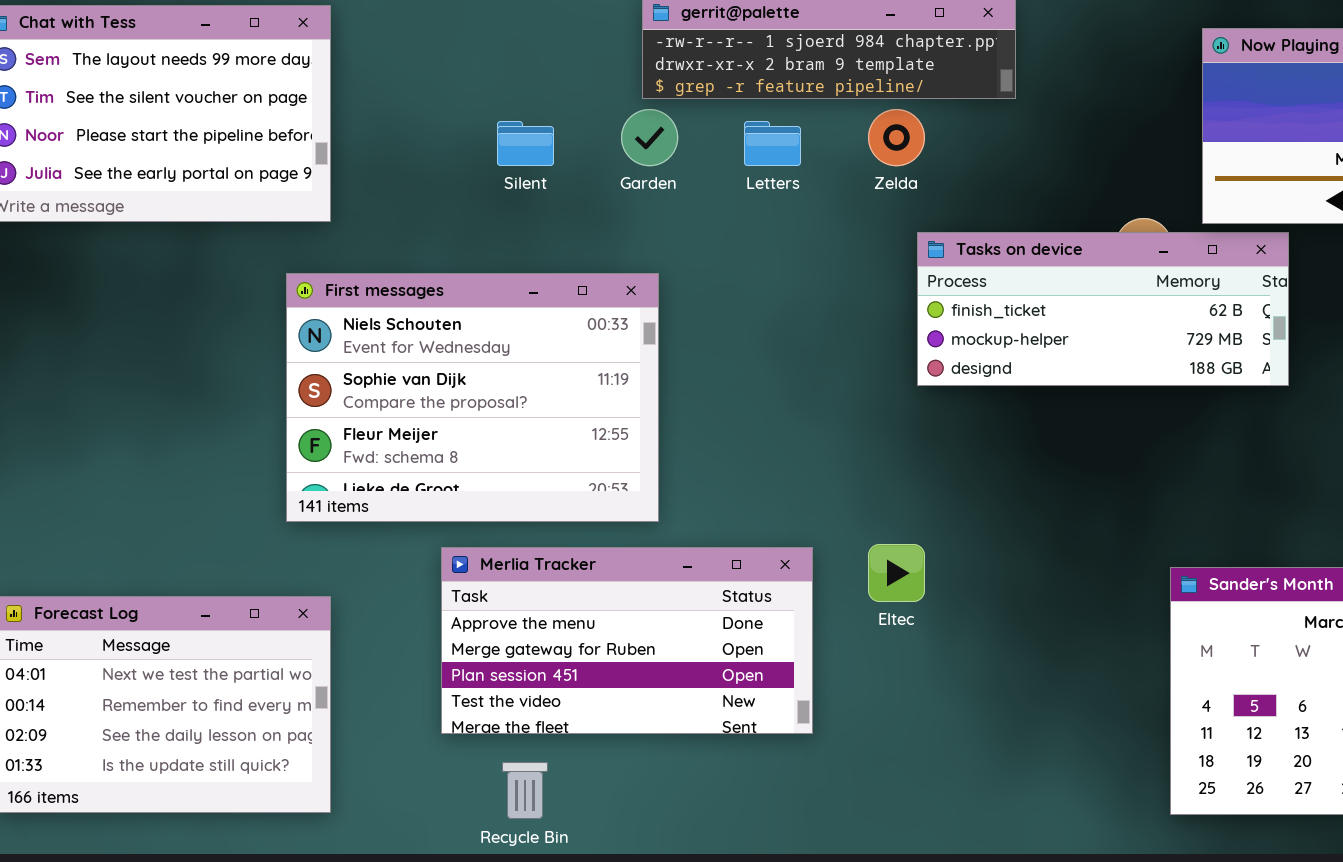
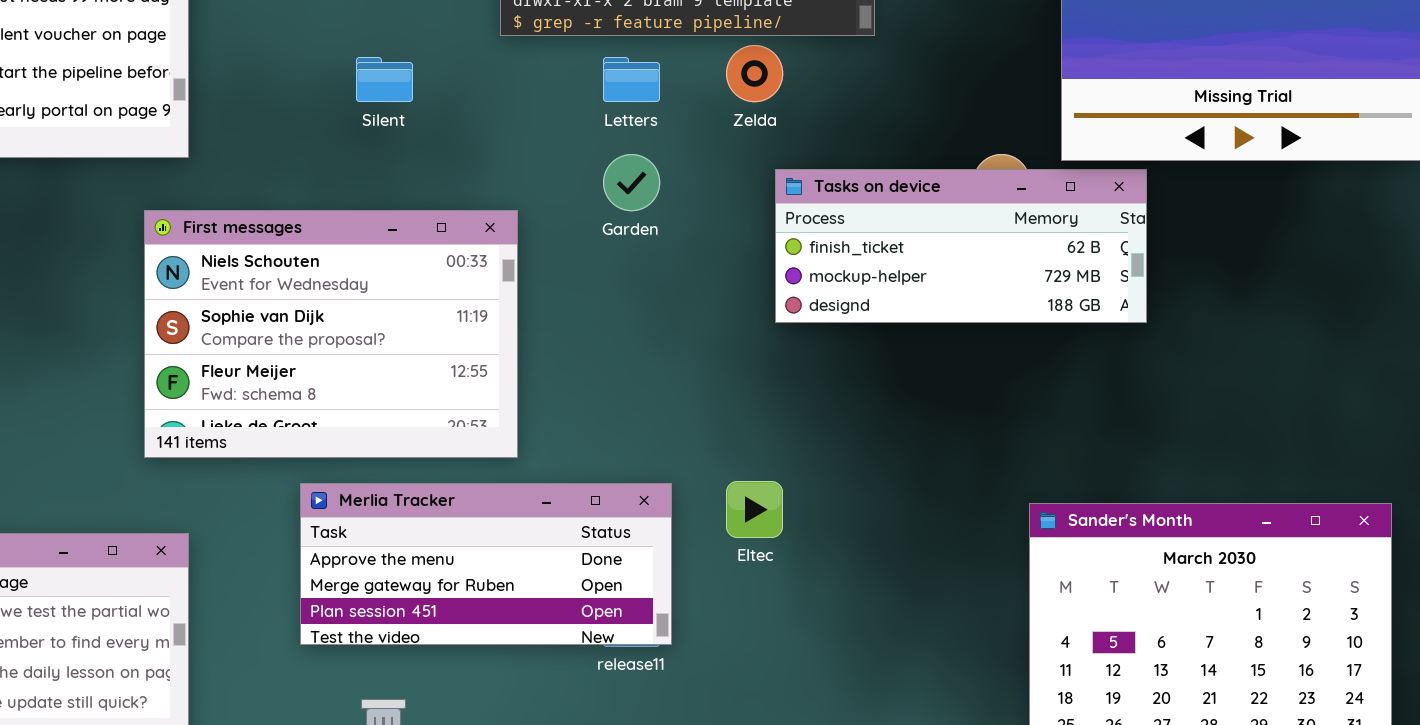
Garden: [621,109,678,166] -> [603,154,660,211], moved
Merlia Tracker: [441,547,813,734] -> [300,483,672,645], resized

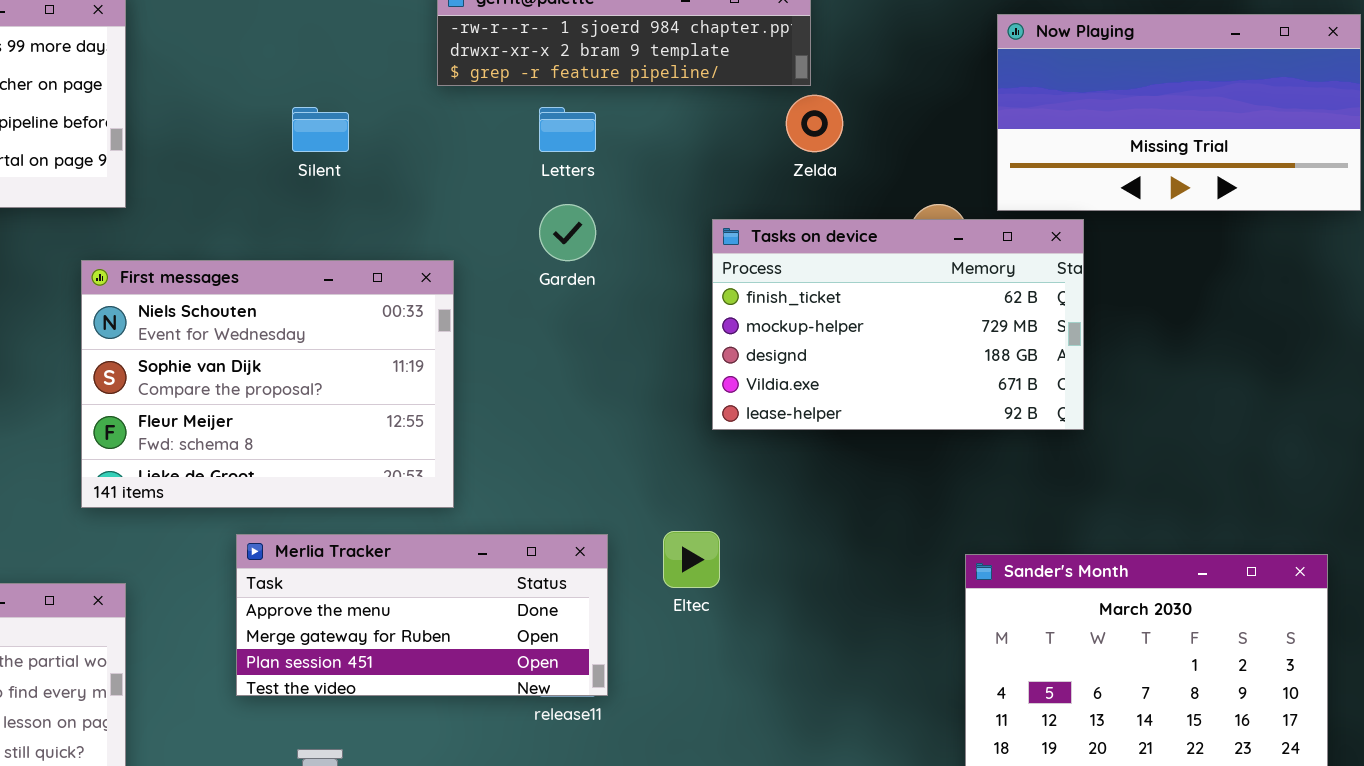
Zelda: [726,45,783,102] -> [786,95,843,152], moved
Tasks on device: [775,169,1147,323] -> [712,219,1084,430], resized

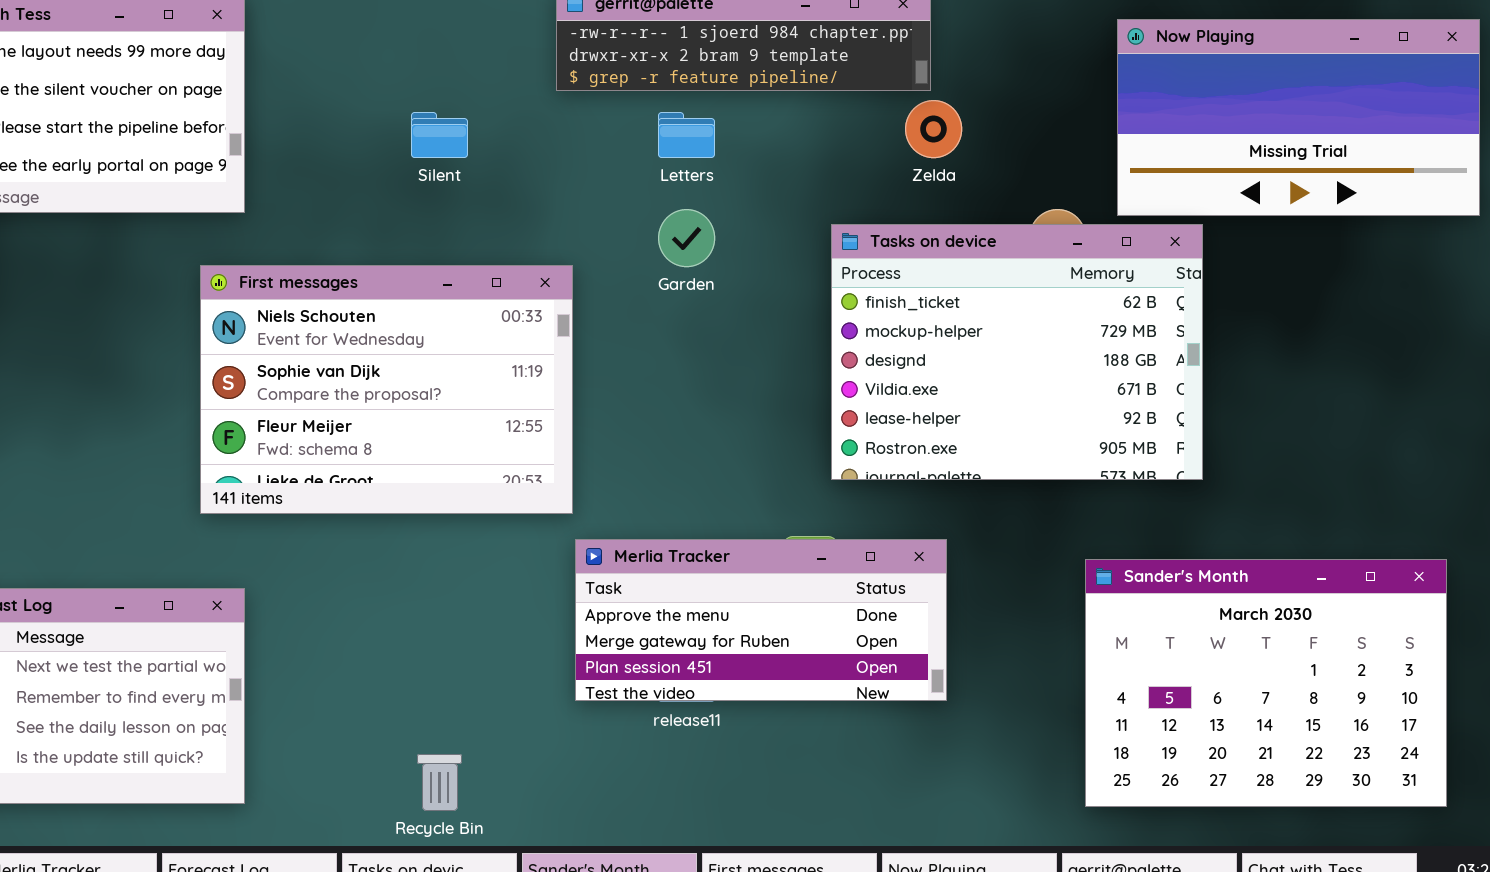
Tasks on device: [712,219,1084,430] -> [831,224,1203,480], resized
Merlia Tracker: [236,534,608,696] -> [575,539,947,701], moved

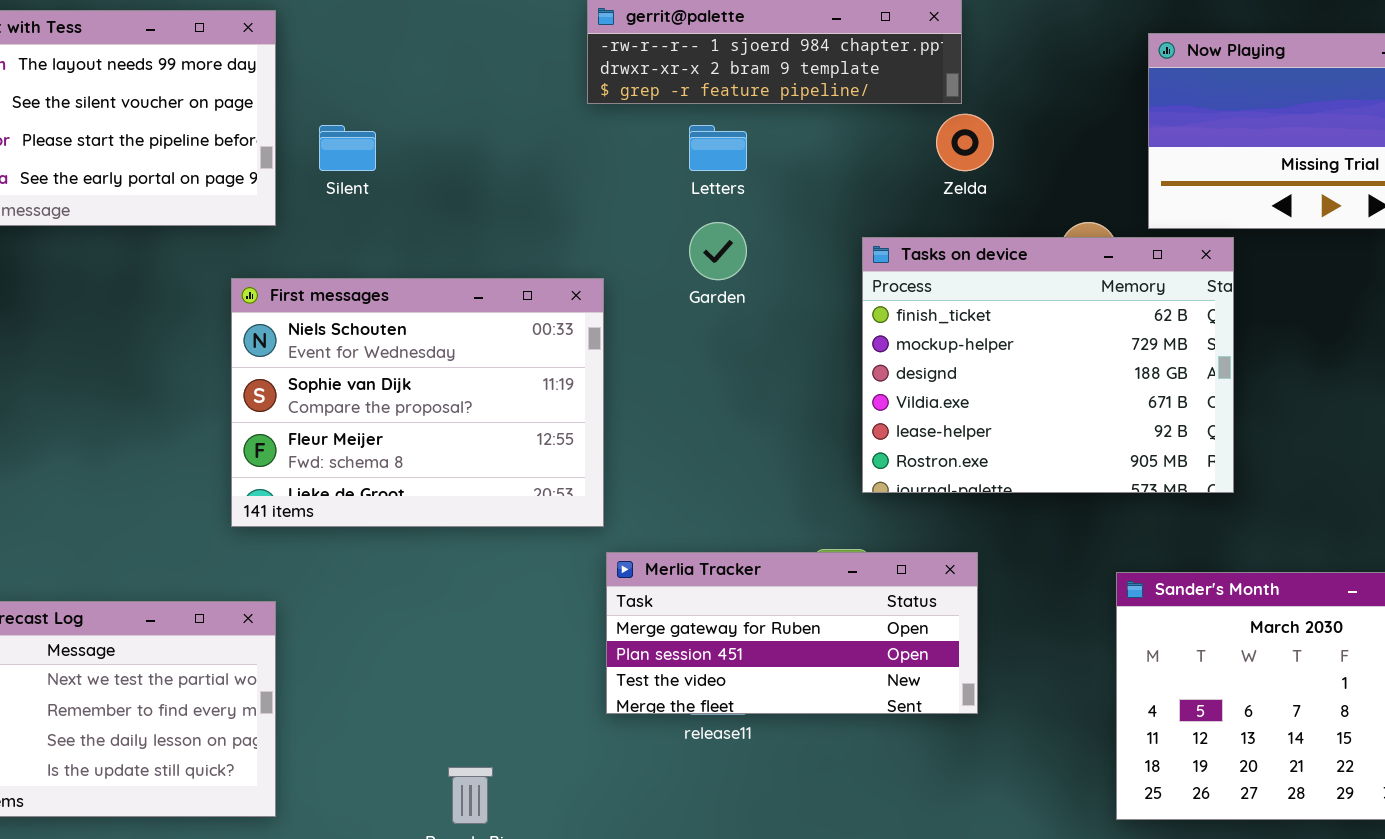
Silent: [411,112,468,158] -> [319,125,376,171], moved
Merlia Tracker: [575,539,947,701] -> [606,552,978,714], scrolled down 1 row

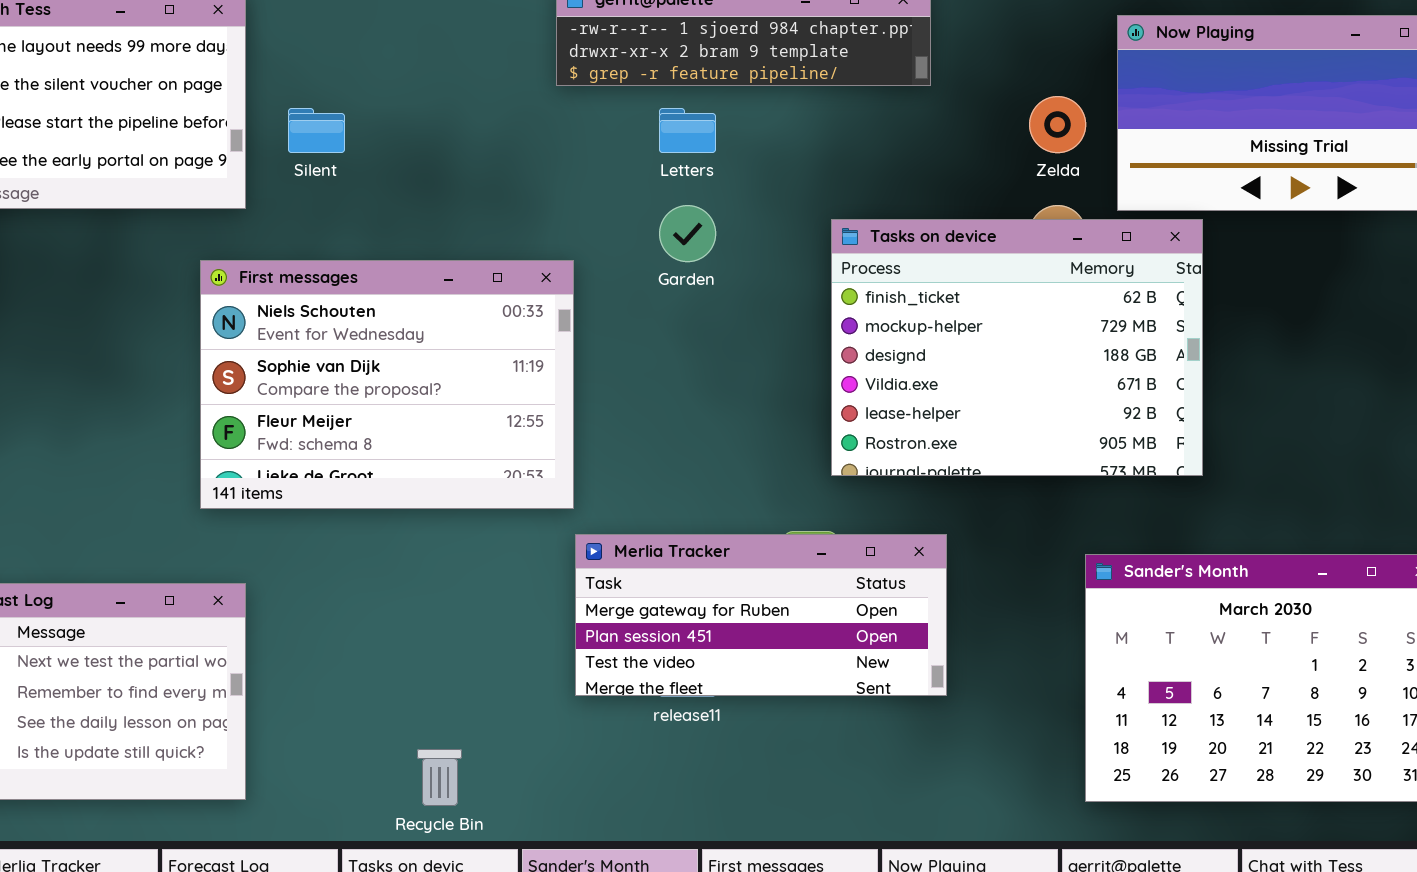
Zelda: [936,114,994,171] -> [1029,96,1086,153], moved

